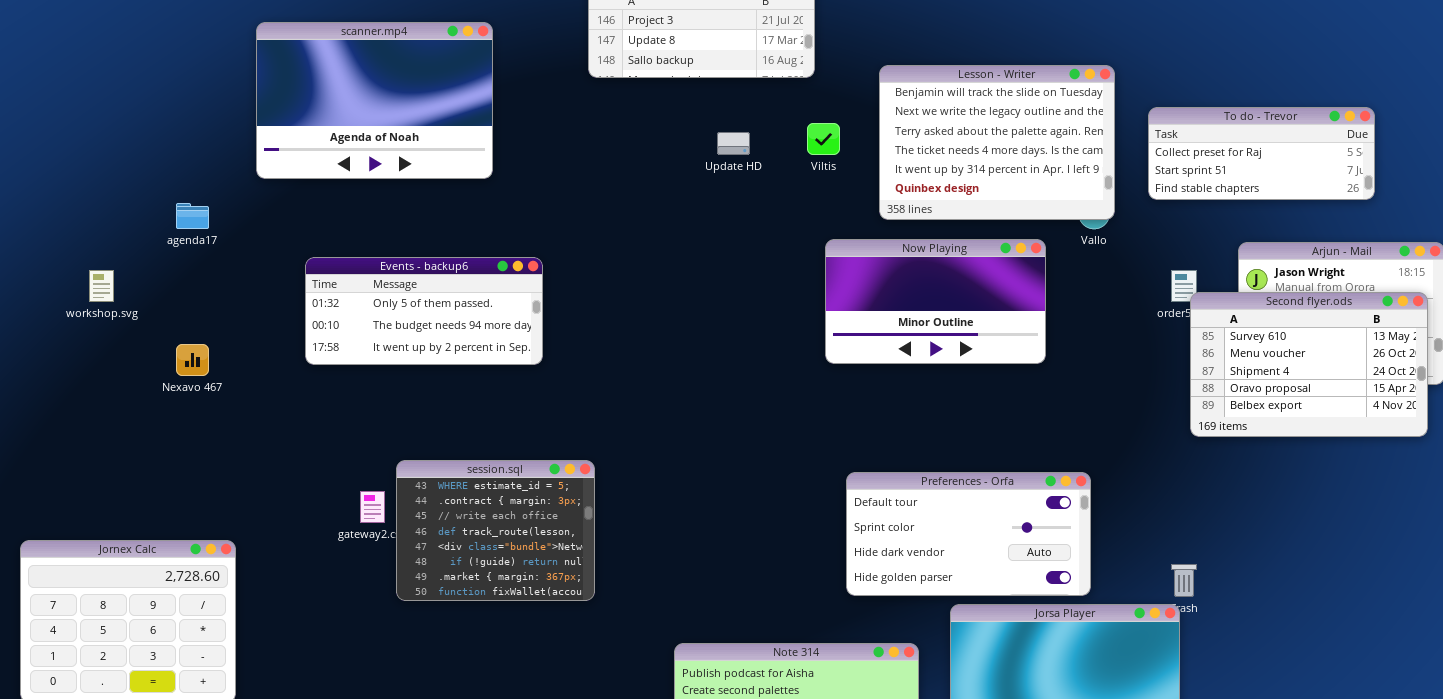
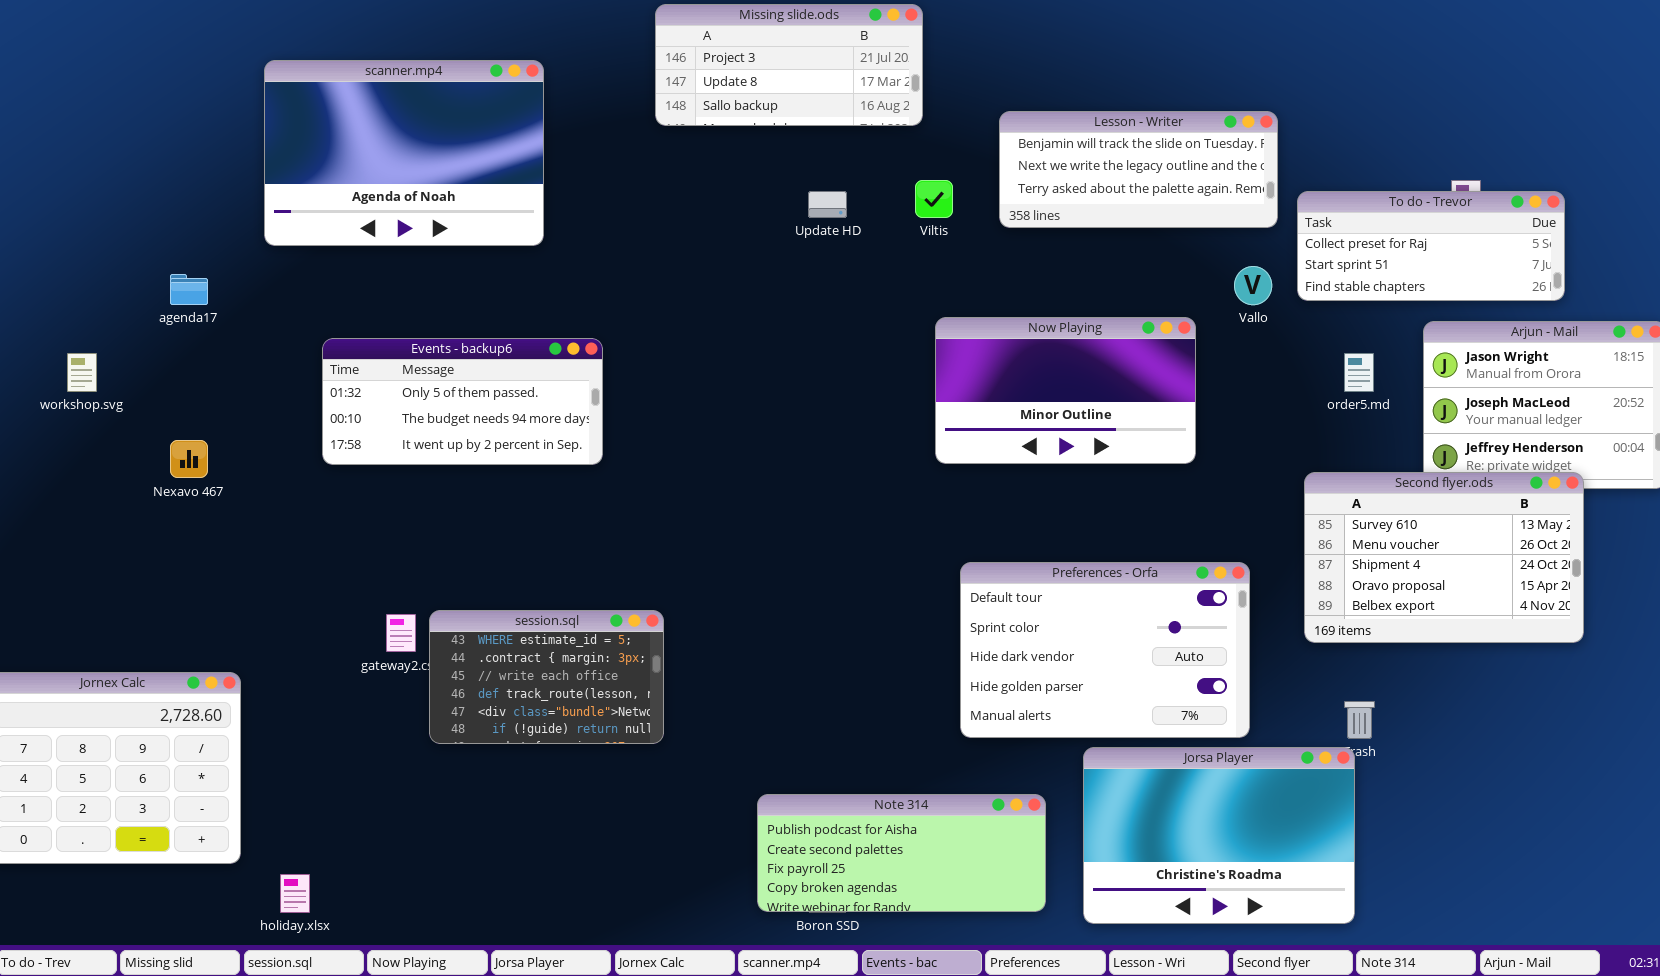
Lesson - Writer: [879,65,1115,220] -> [999,111,1278,228], resized
To do - Trevor: [1148,107,1375,200] -> [1297,191,1565,301], moved
Second flyer.ods: [1190,292,1428,437] -> [1304,472,1584,643], moved
session.sql: [396,460,595,601] -> [429,610,664,744], resized
Preferences - Orfa: [846,472,1091,596] -> [960,562,1250,738], resized

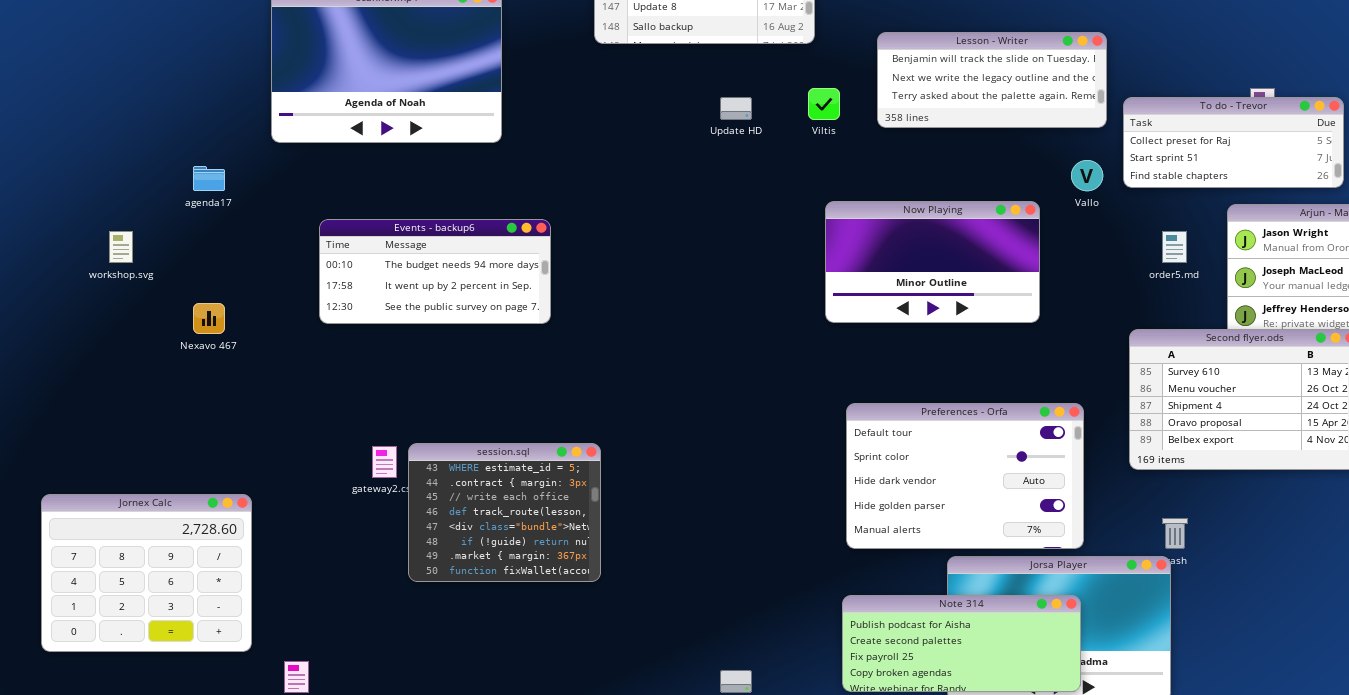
Events - backup6: [322,338,603,465] -> [319,219,551,324], scrolled down 1 row
session.sql: [429,610,664,744] -> [408,443,601,582], resized
Note 314: [757,794,1046,912] -> [842,595,1081,692], moved

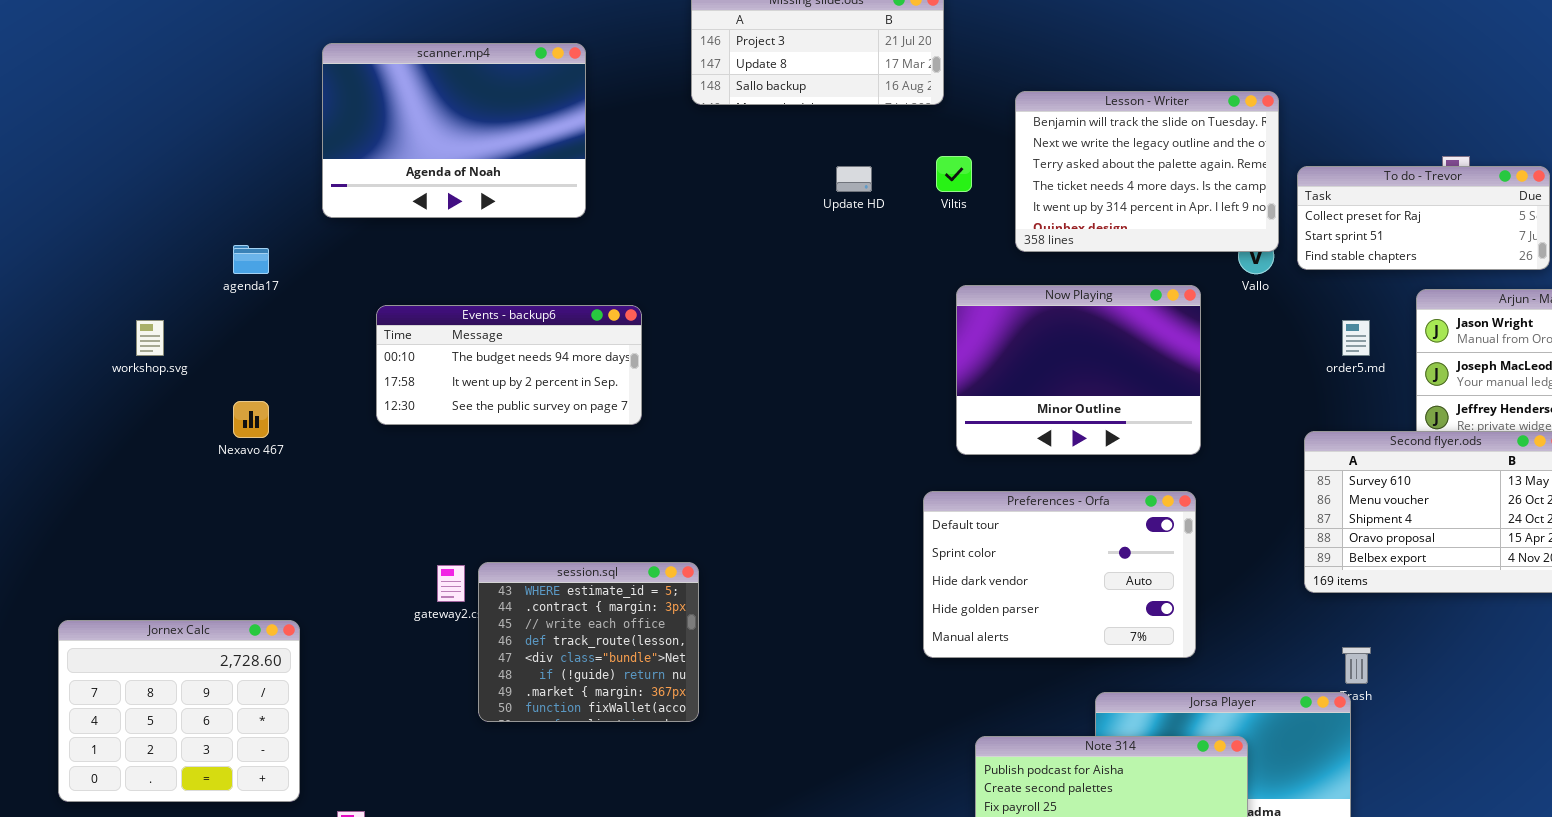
Lesson - Writer: [877,32,1107,128] -> [1015,91,1279,252], resized
Now Playing: [825,201,1040,323] -> [956,285,1201,455], resized
Preferences - Orfa: [846,403,1084,549] -> [923,491,1196,658], moved

